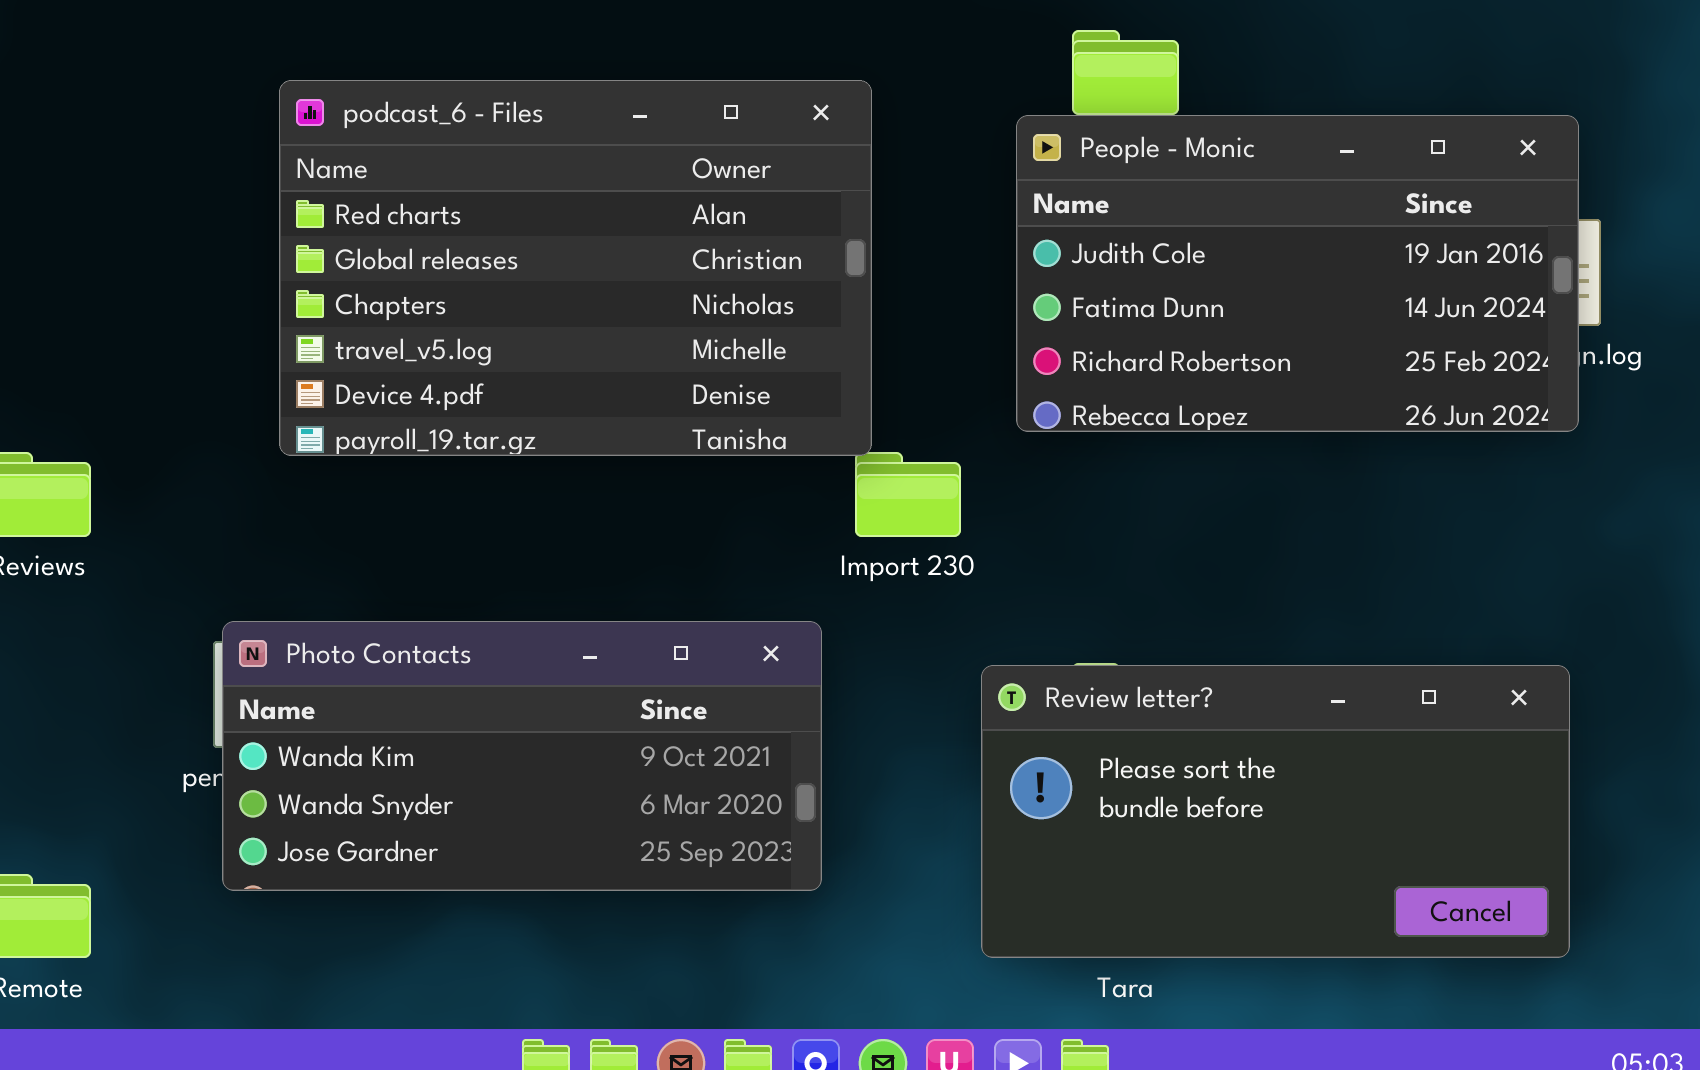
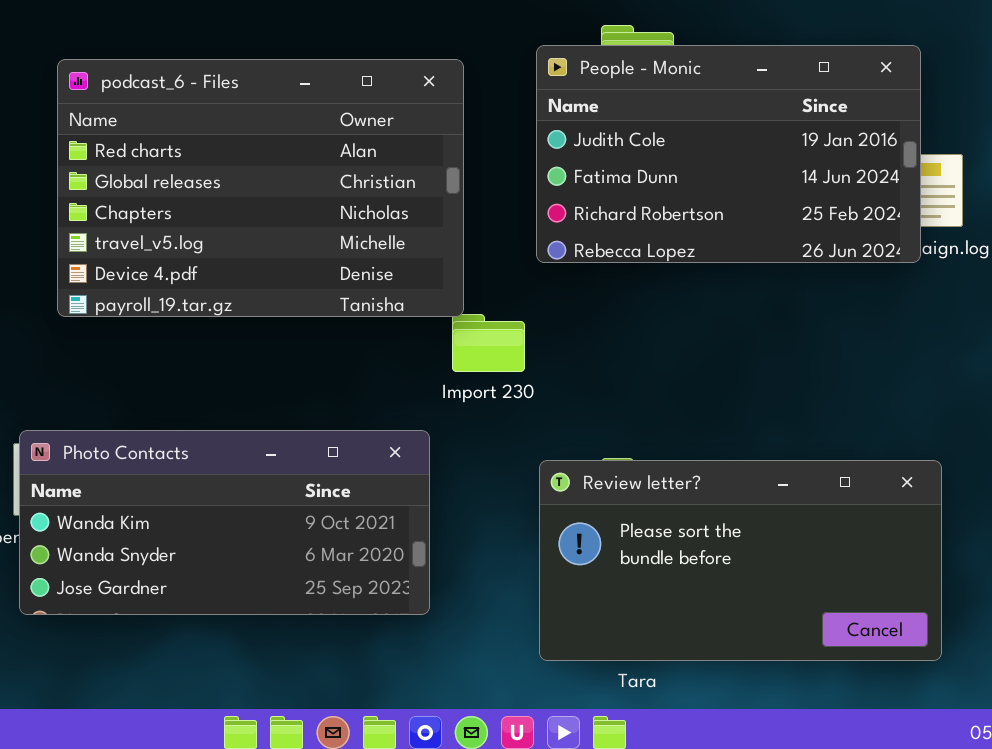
People - Monic: [1016,115,1579,432] -> [536,45,921,263], moved

